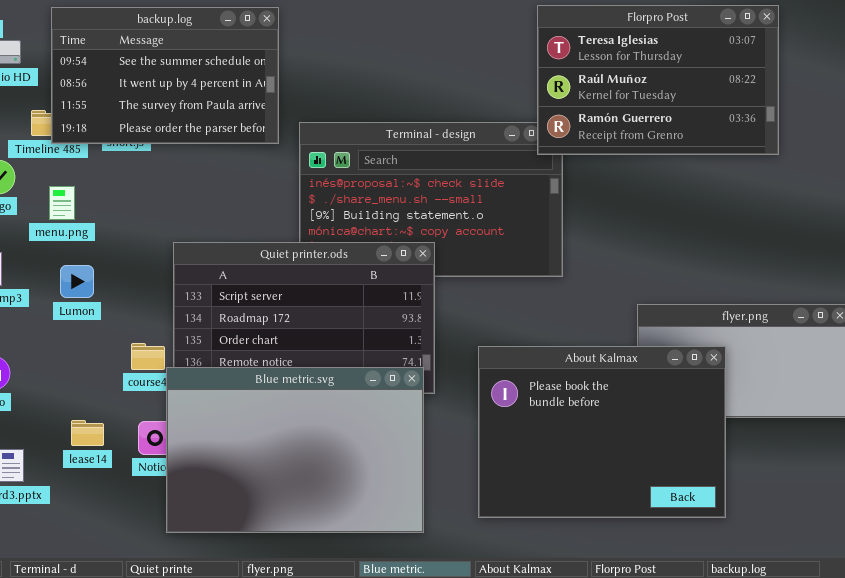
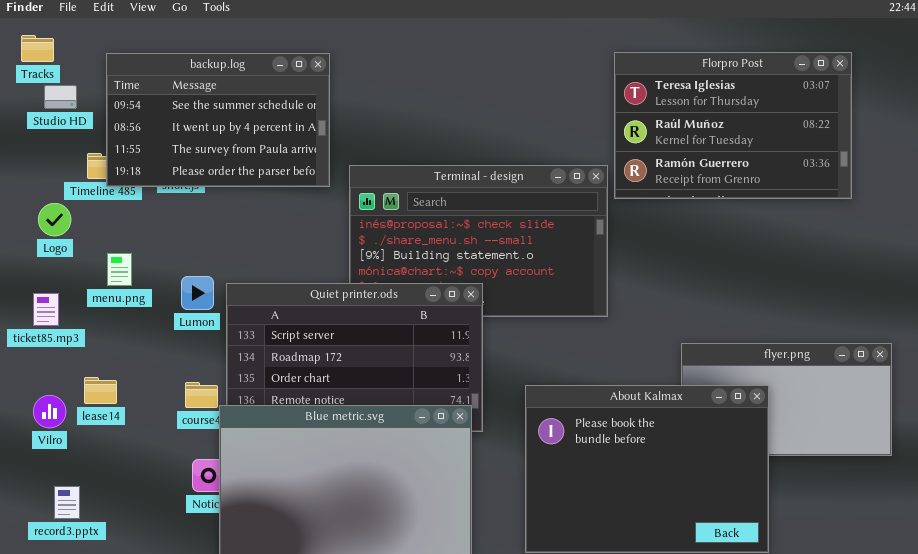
Florpro Post: [537,5,779,155] -> [614,52,852,199], moved
menu.png: [49,186,75,220] -> [107,253,132,286], moved
Lumon: [60,265,94,298] -> [181,276,214,310], moved
lease14: [71,420,104,446] -> [84,377,117,404], moved

